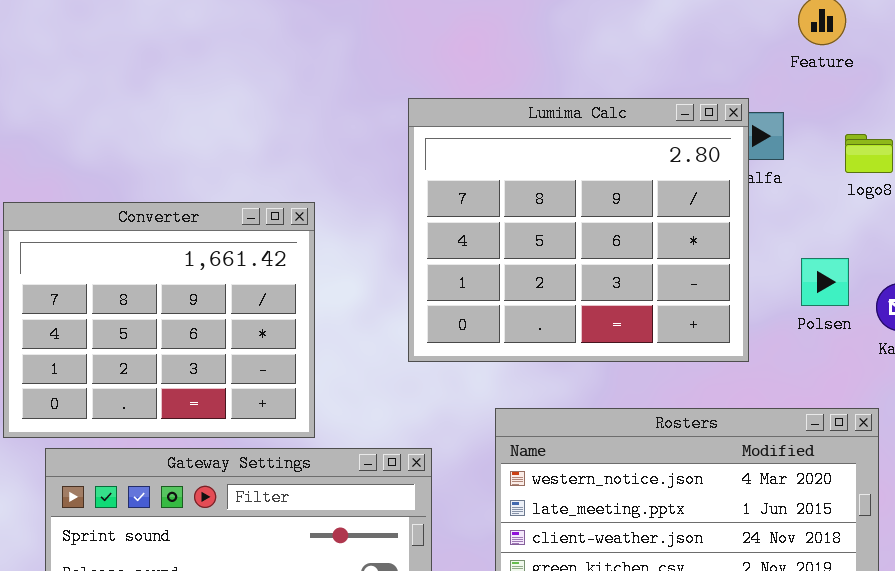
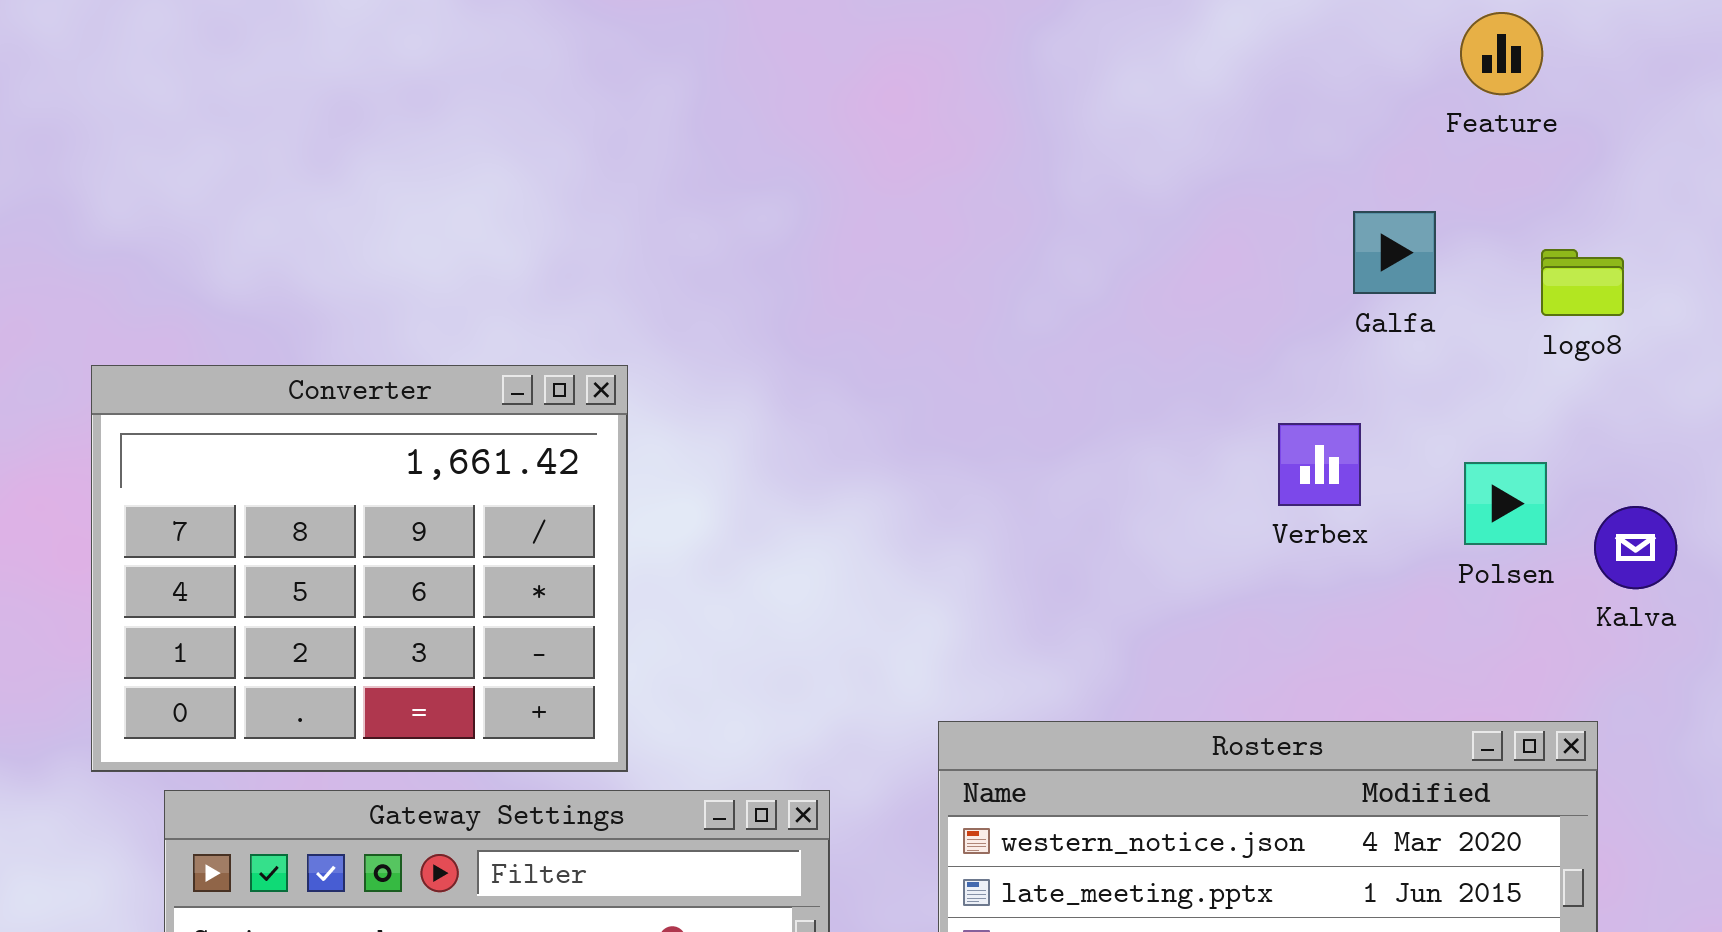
Lumima Calc: [408,98,749,362] -> none, closed

